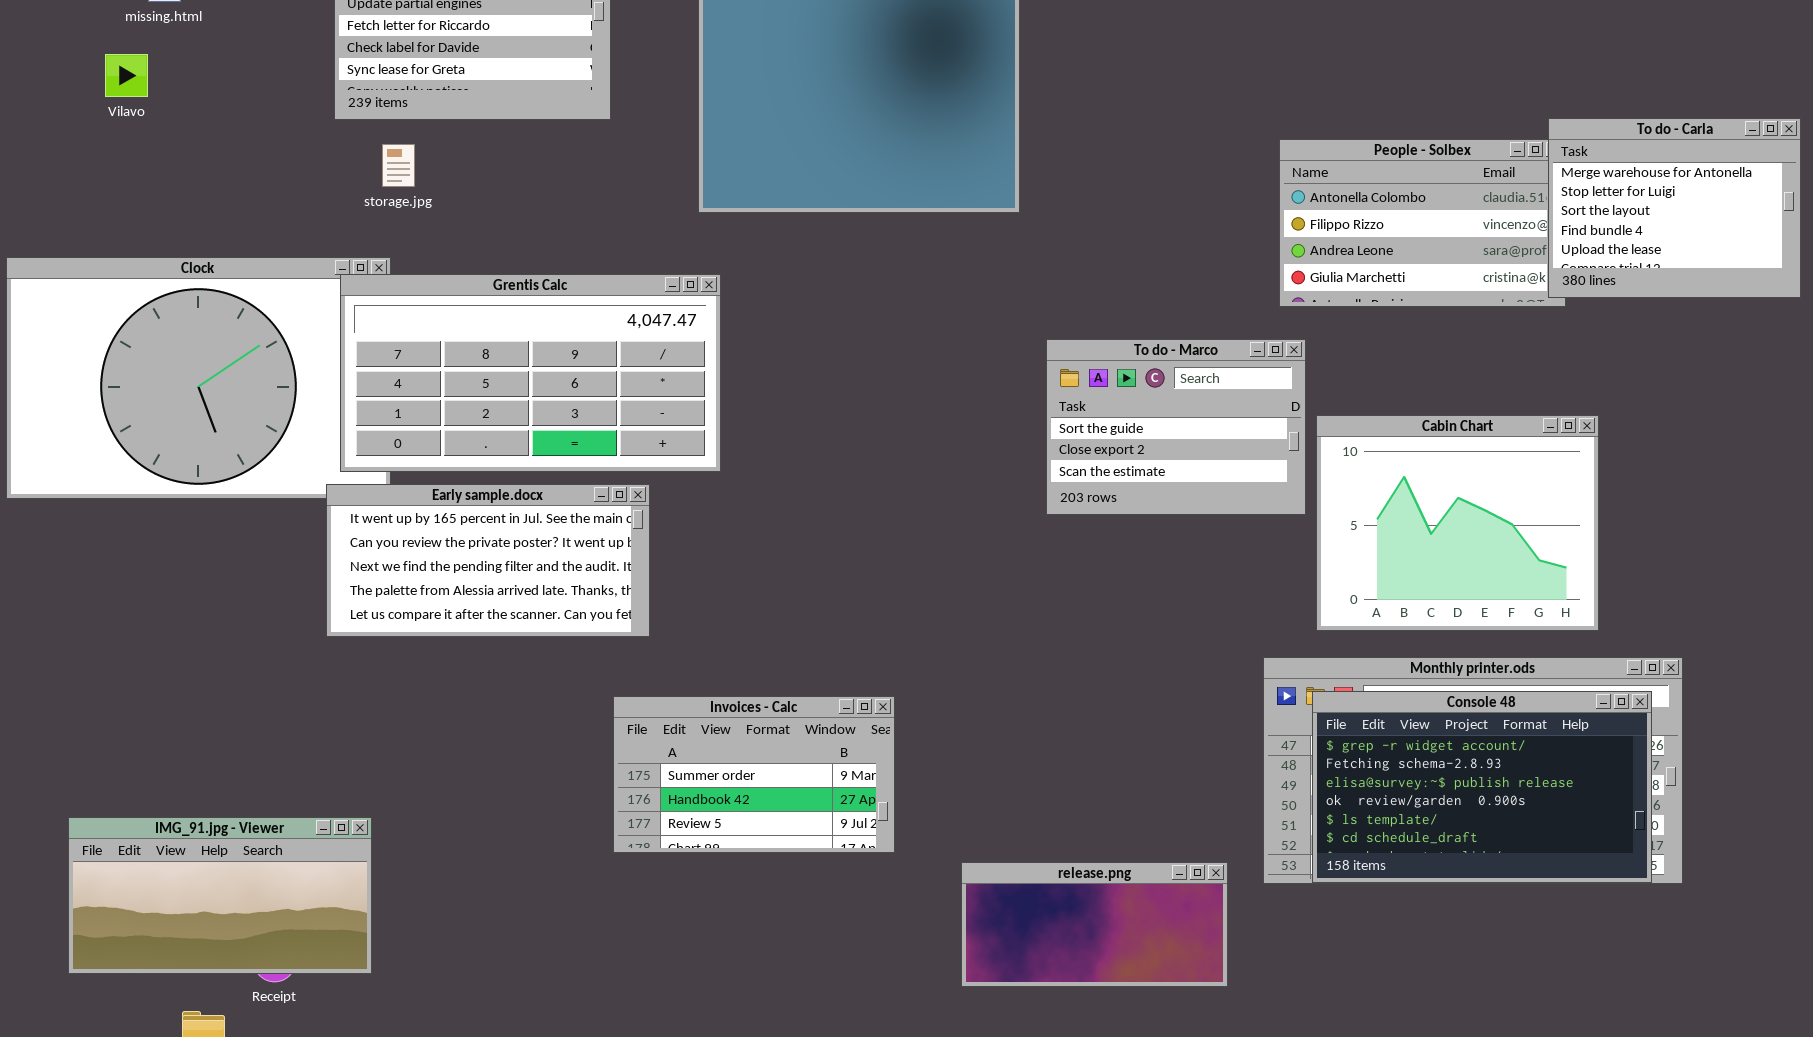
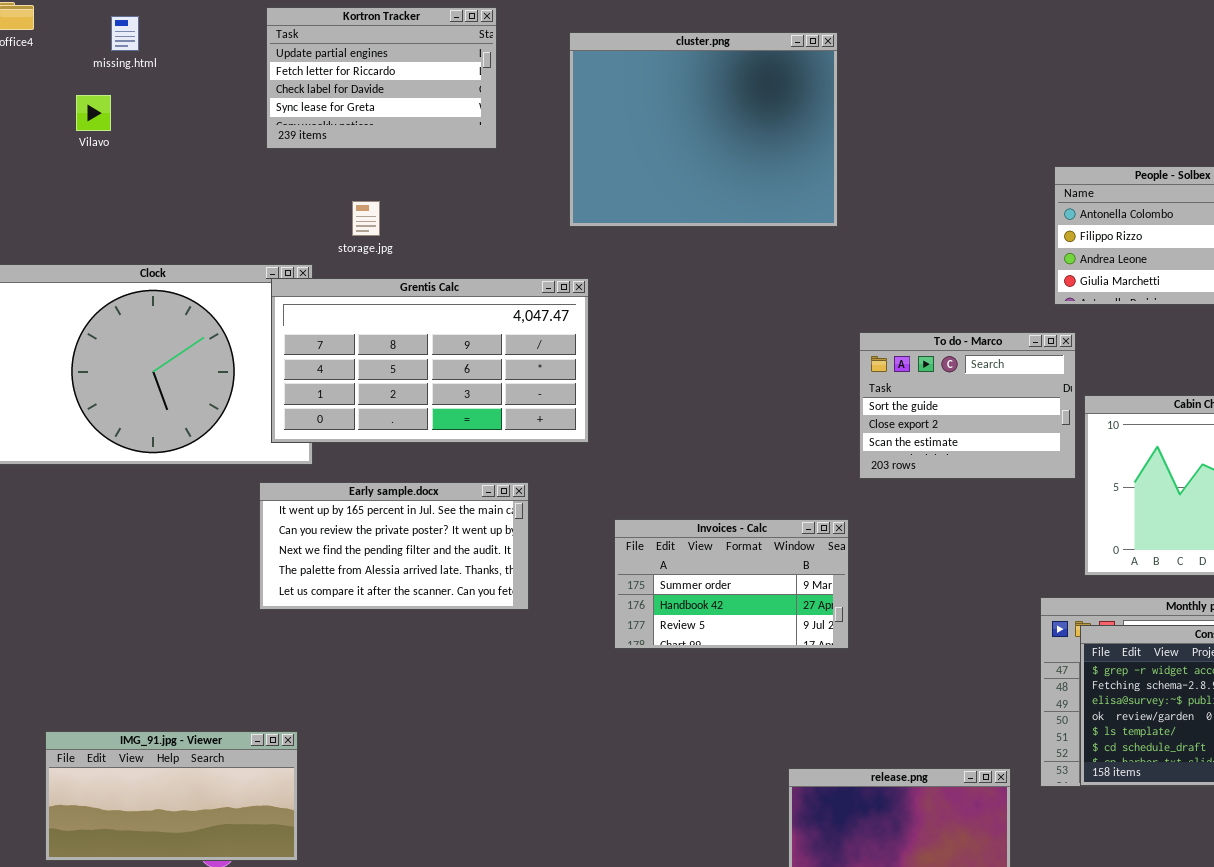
storage.jpg: [382,144,415,187] -> [352,201,380,236], moved
Early sample.docx: [326,484,650,637] -> [259,482,529,610], moved
Invoices - Calc: [613,696,895,853] -> [614,519,849,649], moved

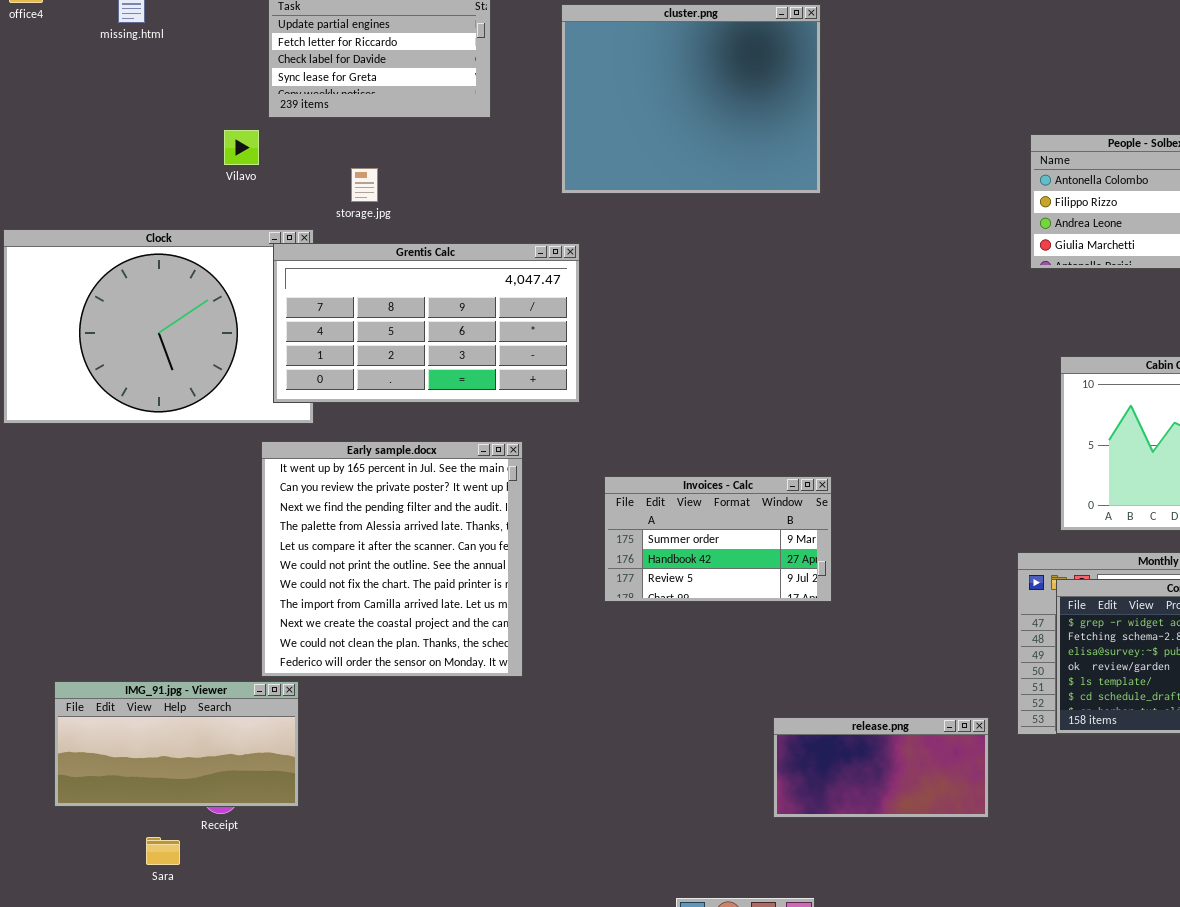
Vilavo: [76,95,111,131] -> [224,130,259,165], moved
To do - Marco: [859,332,1076,479] -> none, closed
Early sample.docx: [259,482,529,610] -> [261,441,523,677], resized

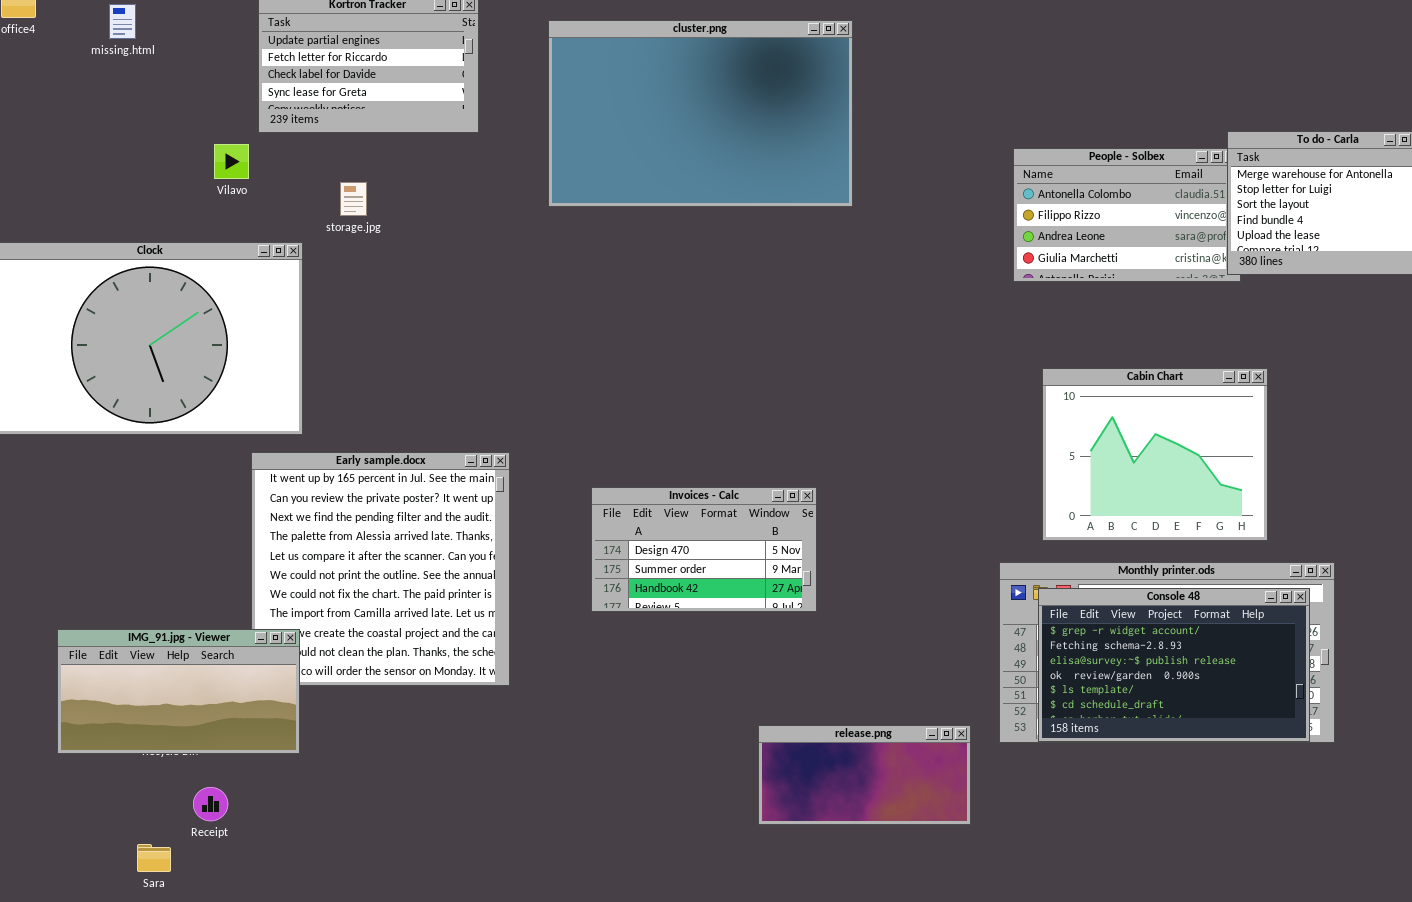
cluster.png: [561,4,821,194] -> [548,20,853,207], resized
Grentis Calc: [273,243,580,403] -> none, closed
Invoices - Calc: [604,476,832,602] -> [591,487,817,612], scrolled up 1 row
IMG_91.jpg - Viewer: [54,681,299,807] -> [57,629,300,754], moved

